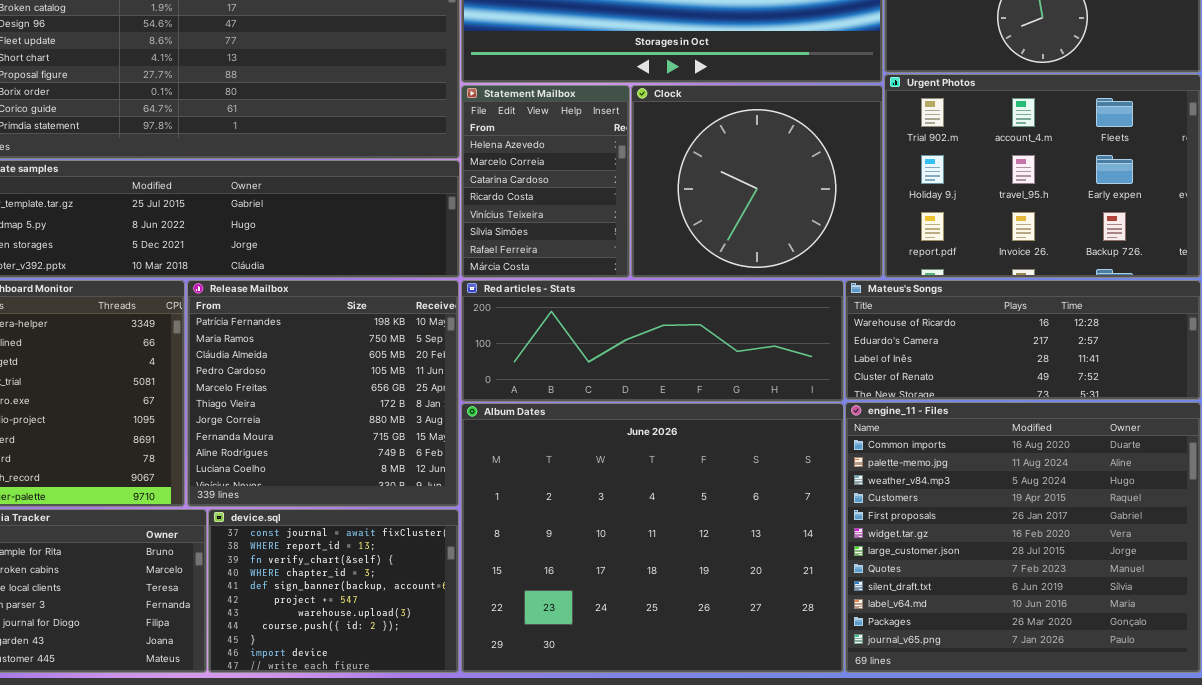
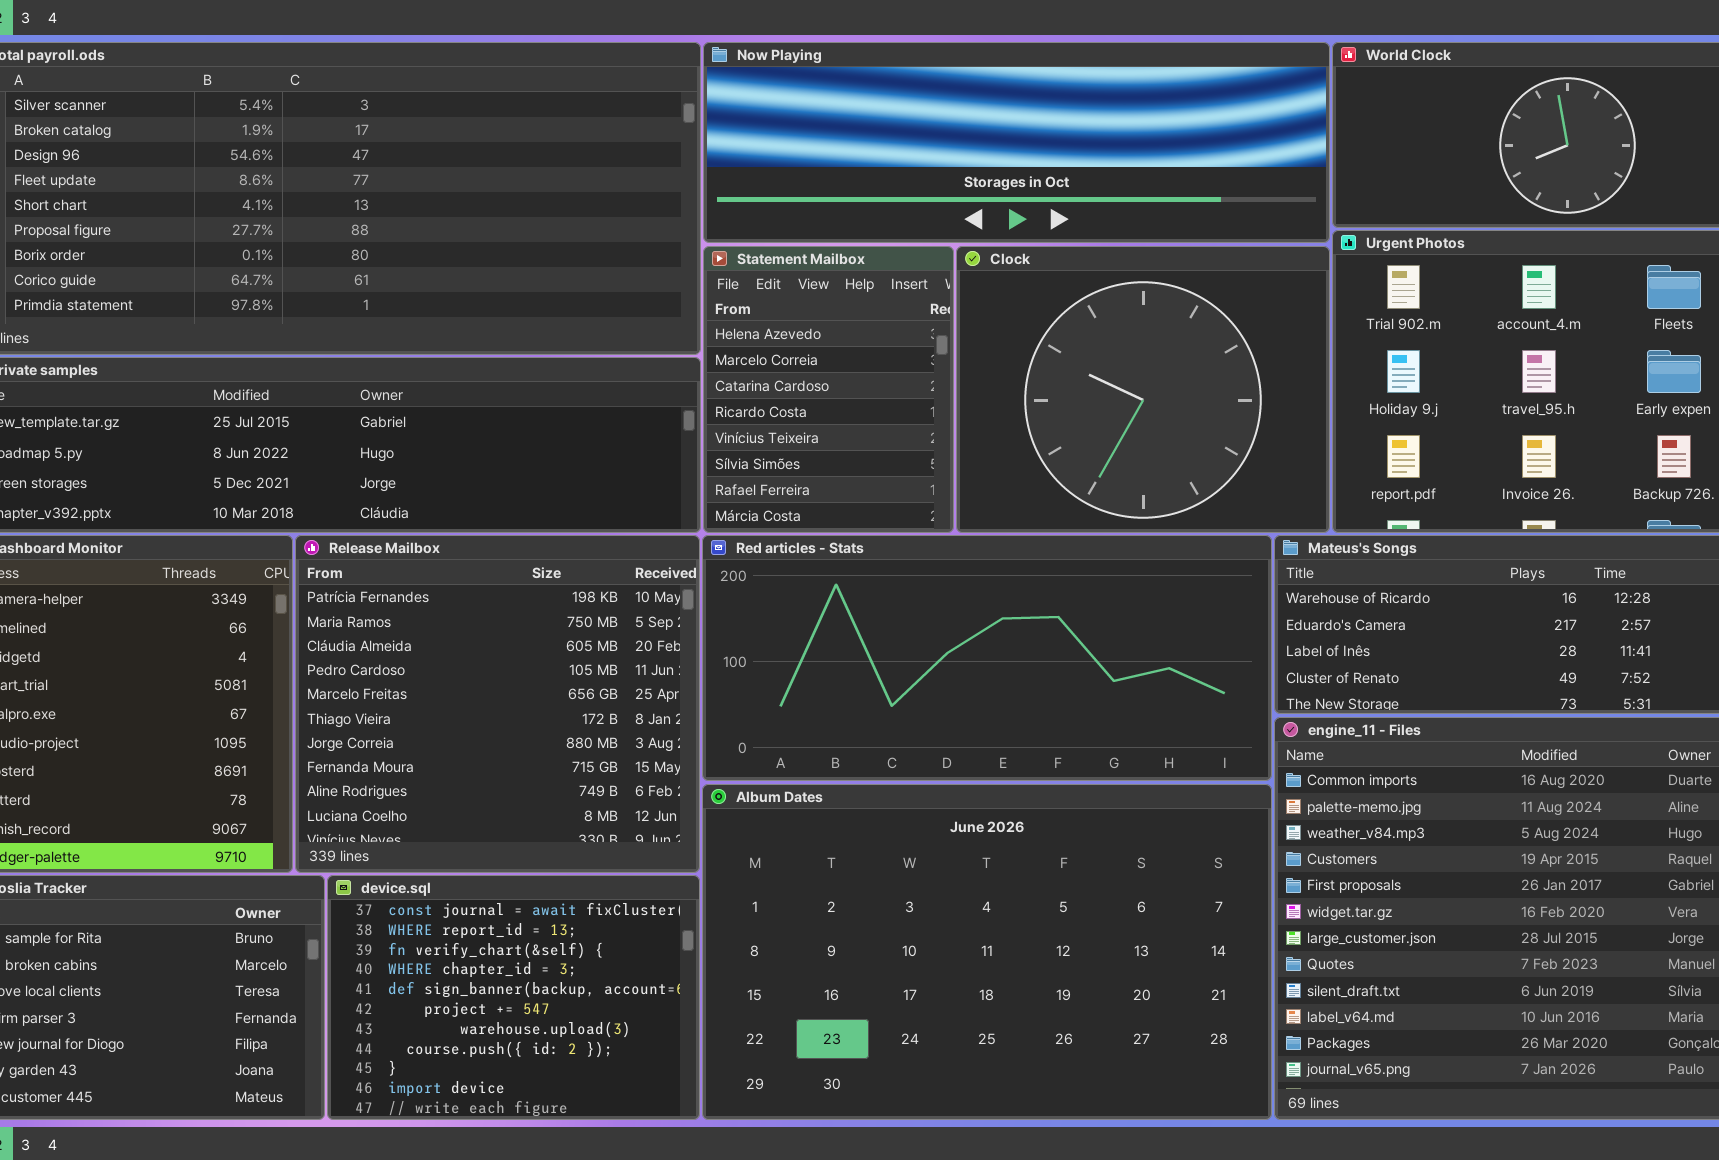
Red articles - Stats: [461,280,844,402] -> [702,535,1272,781], resized
Album Dates: [461,403,844,673] -> [702,784,1272,1120], resized

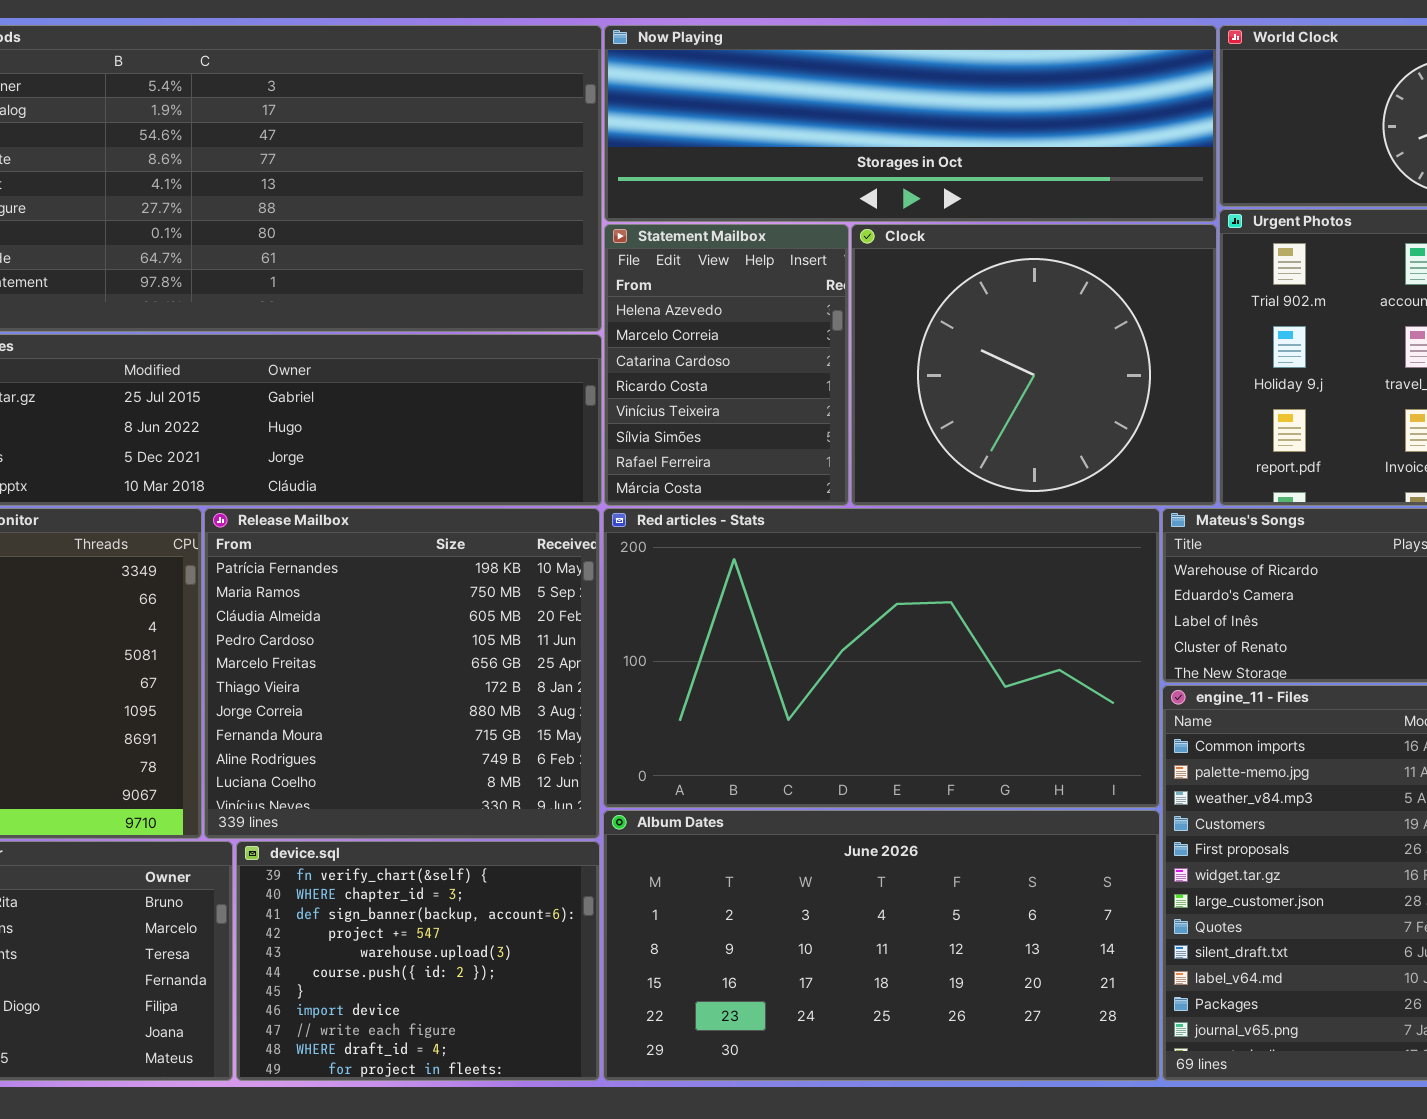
Red articles - Stats: [702,535,1272,781] -> [603,508,1160,808], resized
Album Dates: [702,784,1272,1120] -> [603,810,1160,1081], resized
device.sql: [327,875,700,1120] -> [236,841,600,1081], scrolled down 2 rows

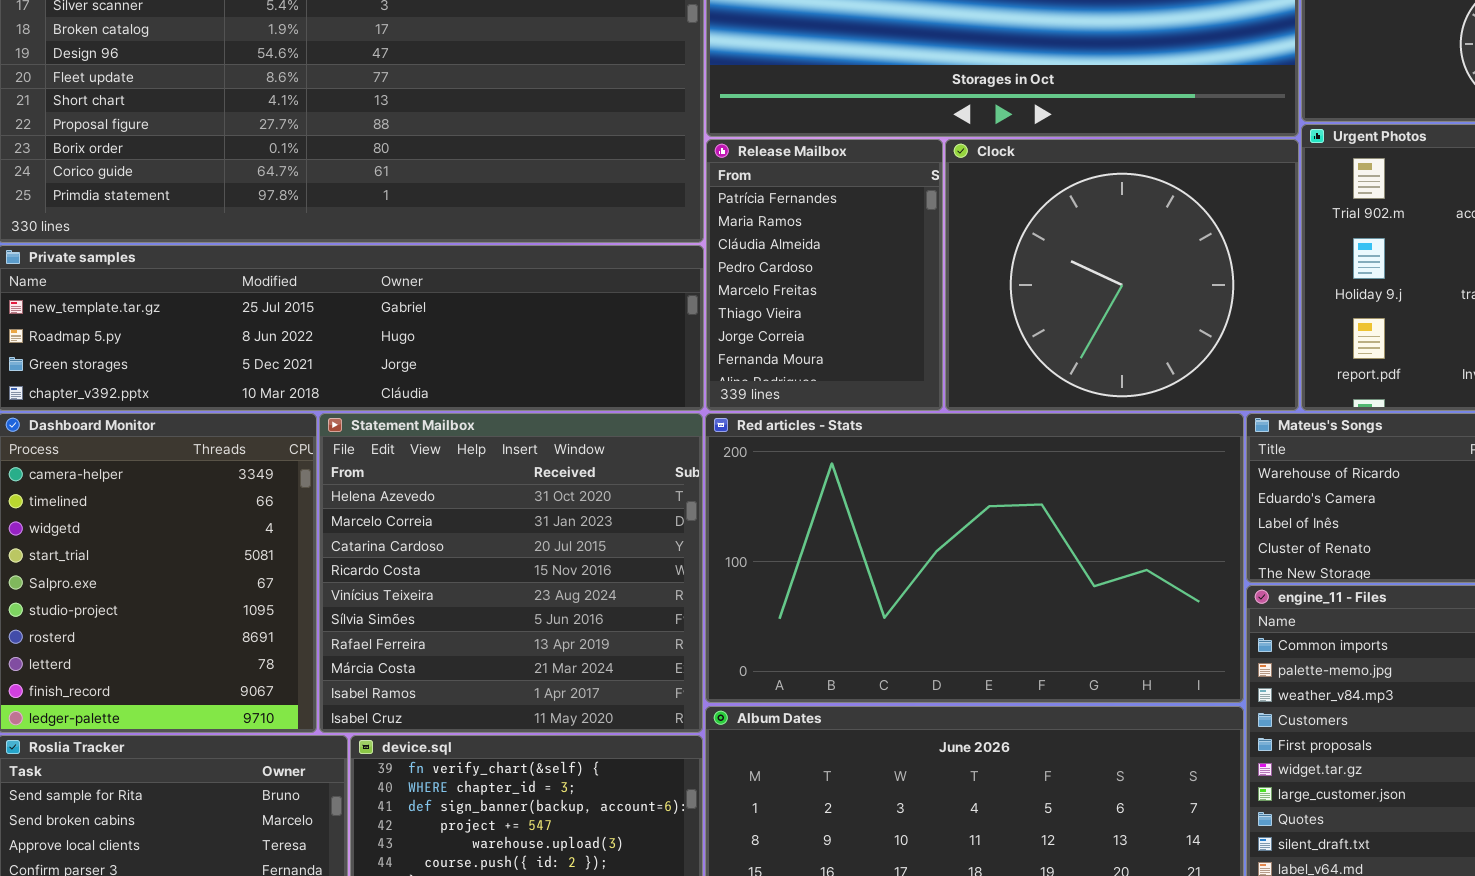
Statement Mailbox: [604,224,849,506] -> [319,413,703,733], moved, resized
Release Mailbox: [204,508,600,839] -> [706,139,943,411], moved, resized

